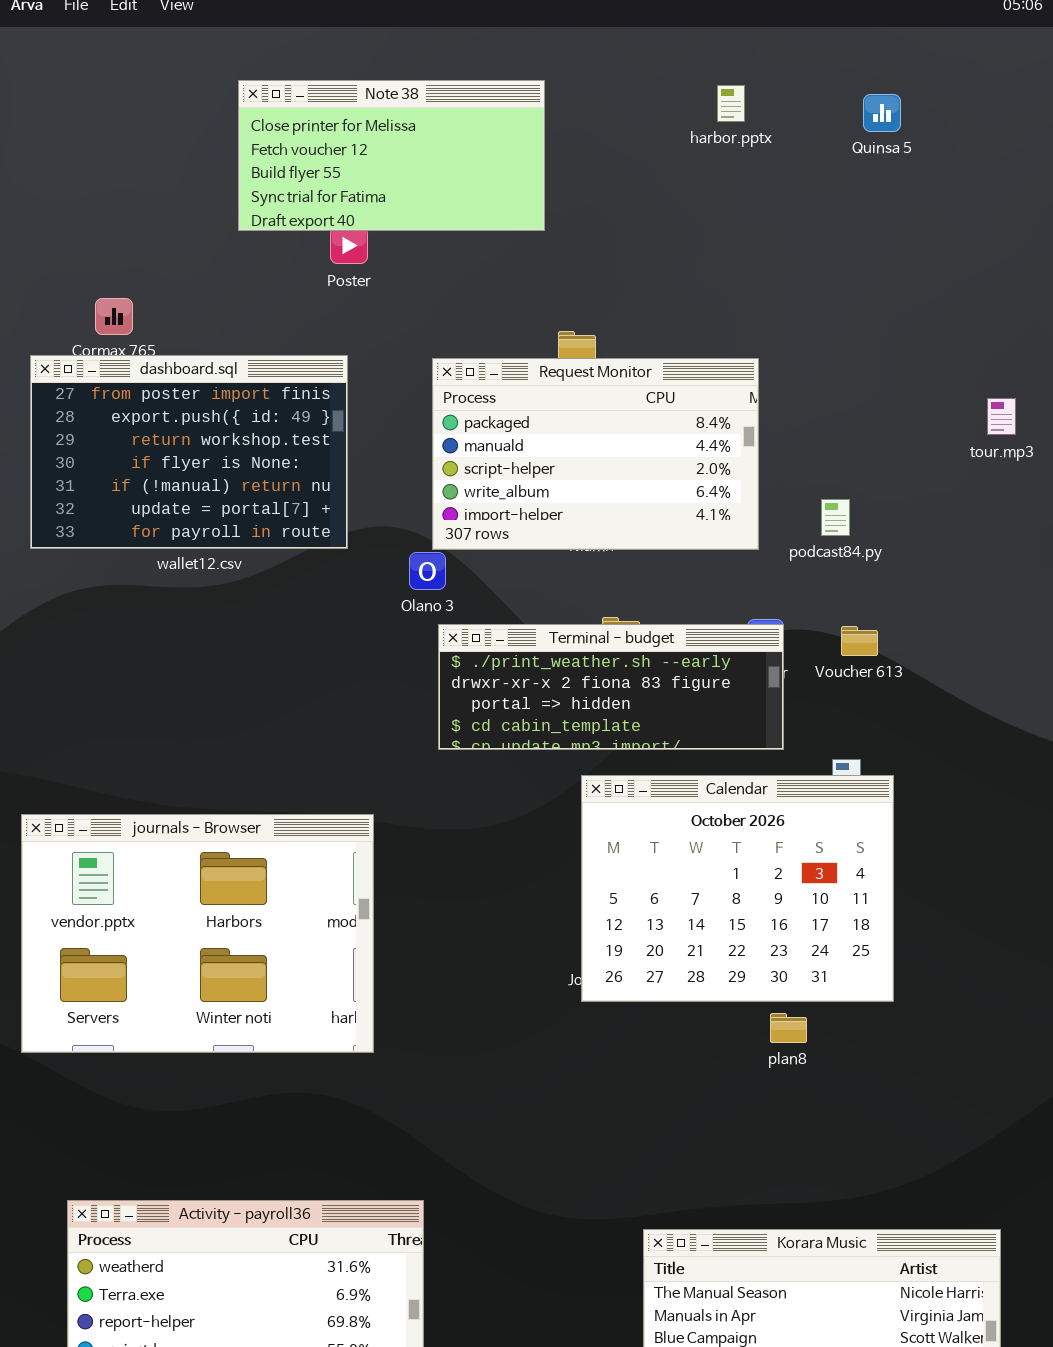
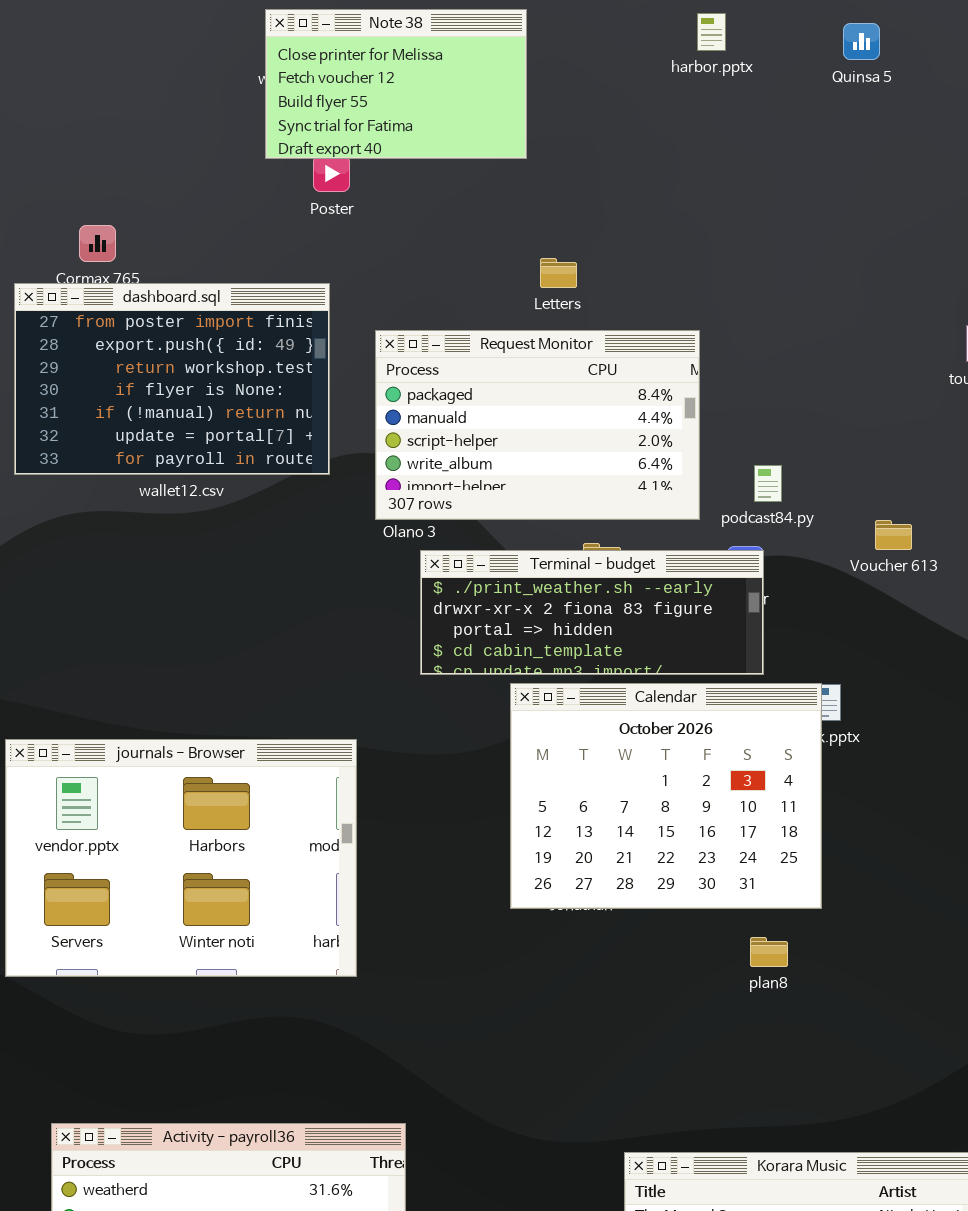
Note 38: [238,80,545,231] -> [265,9,527,159], resized
Request Monitor: [432,358,759,550] -> [375,330,700,520], moved
podcast84.py: [821,499,850,536] -> [754,465,782,502], moved
Voucher 613: [841,626,878,656] -> [875,520,912,550], moved
Calendar: [581,775,894,1002] -> [510,683,822,909], moved

